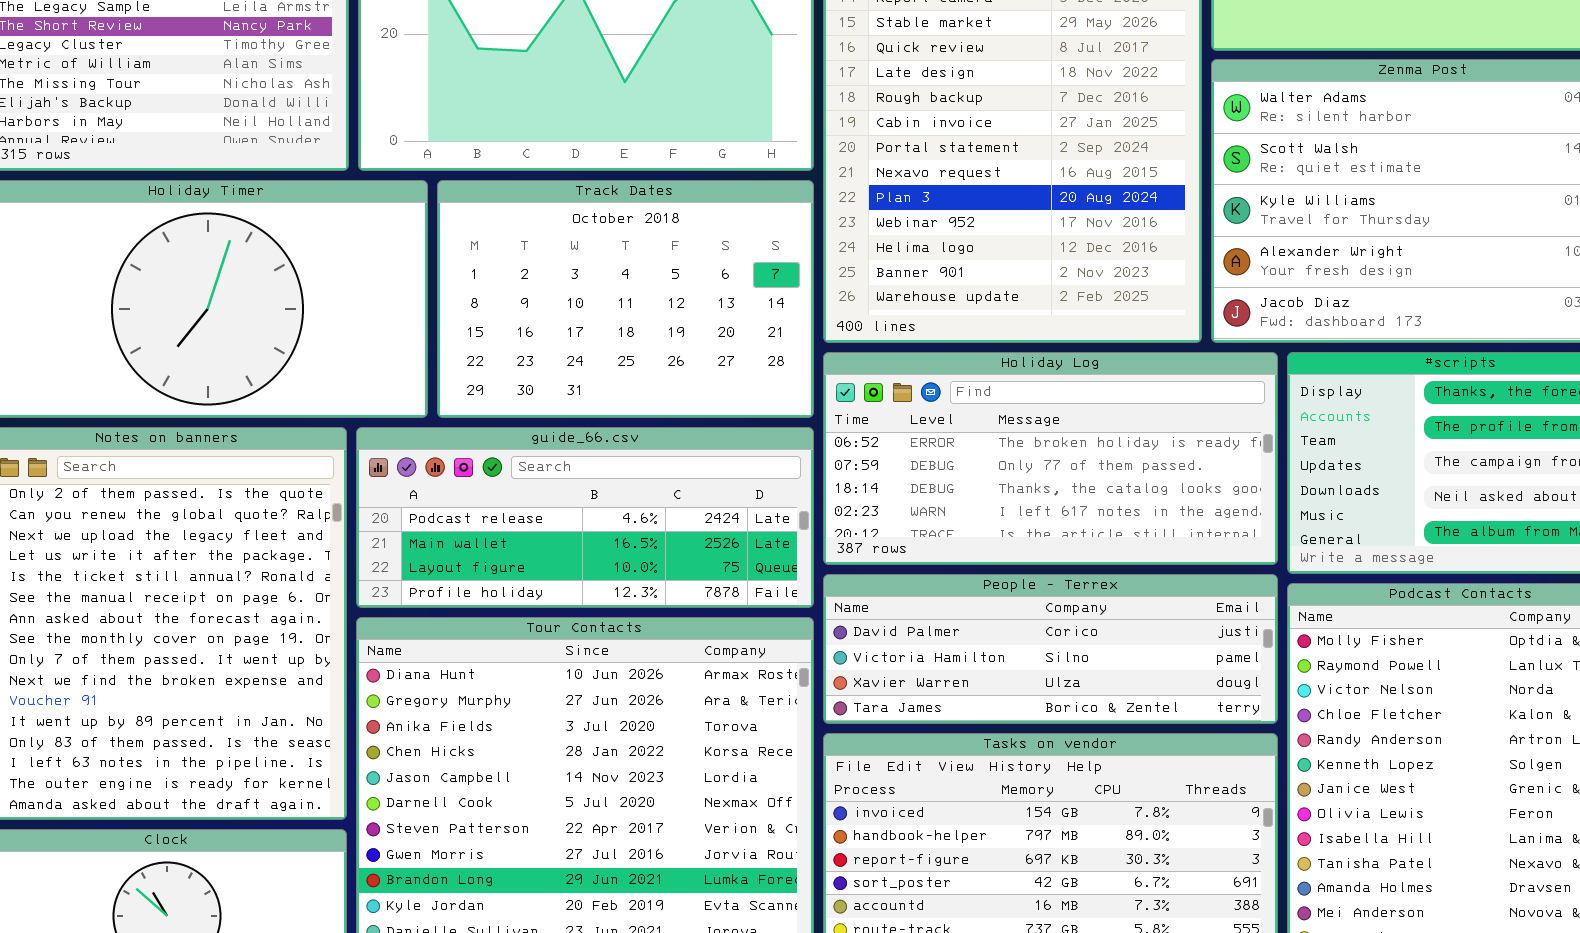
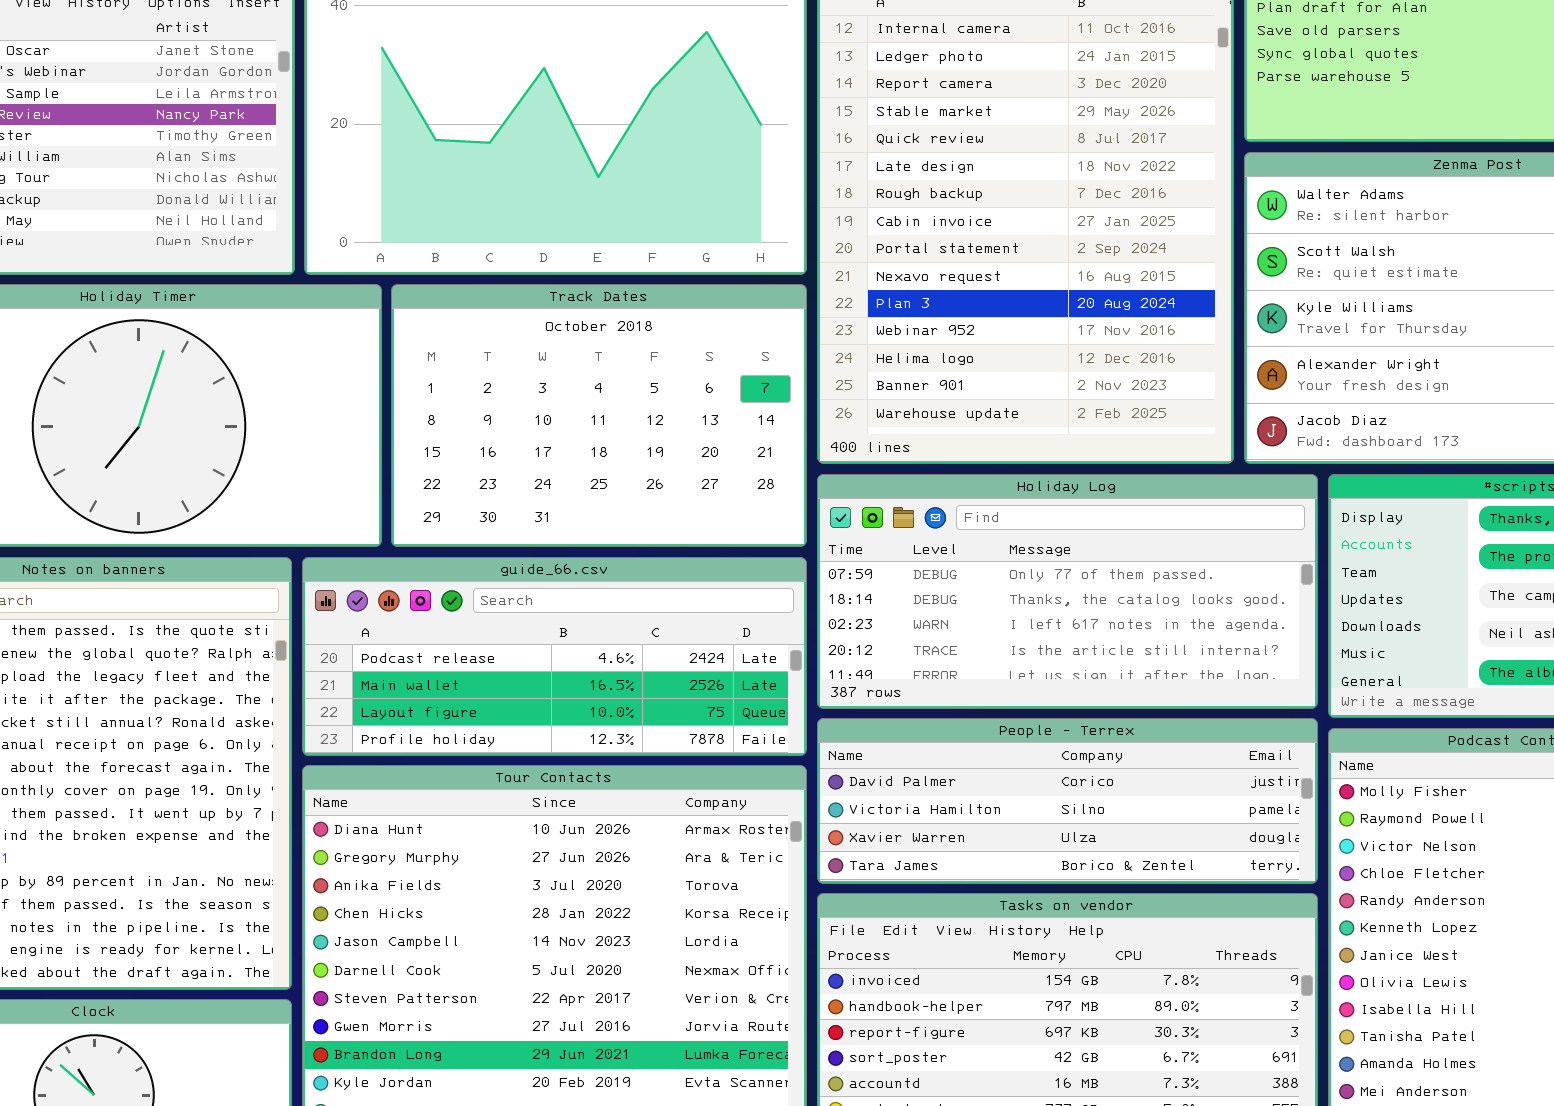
Holiday Log: [823,352,1278,565] -> [817,474,1318,709], scrolled down 1 row

